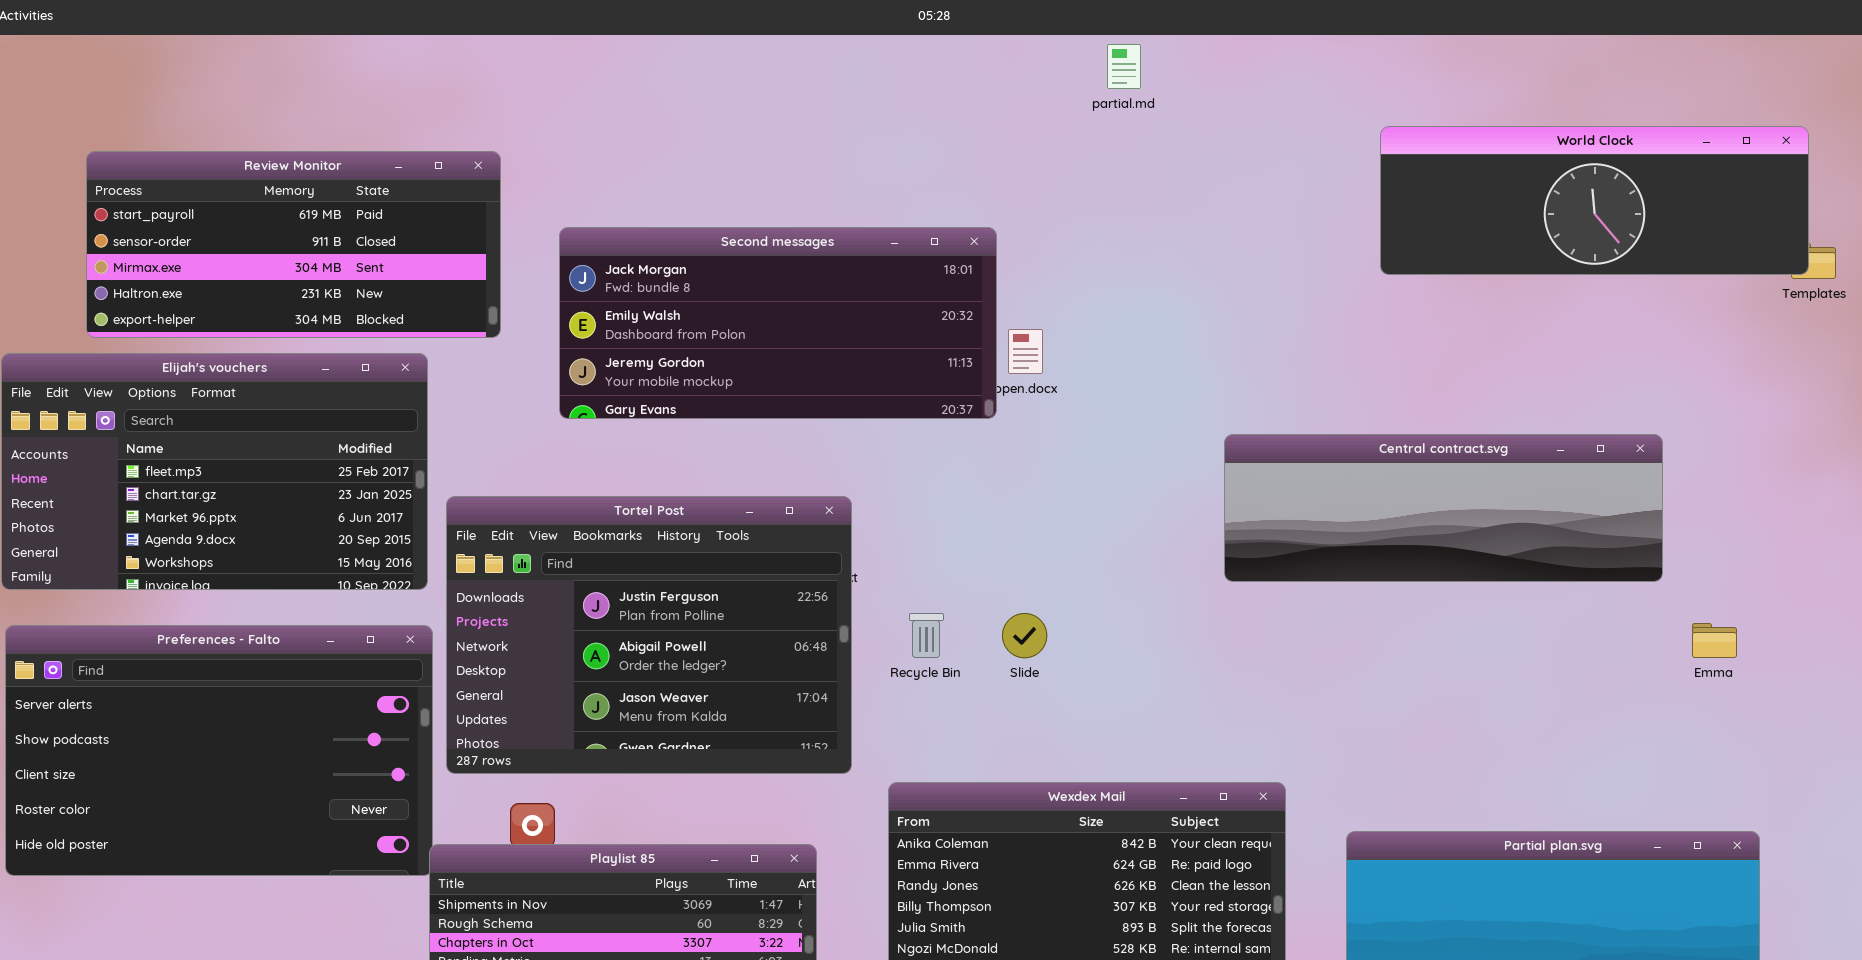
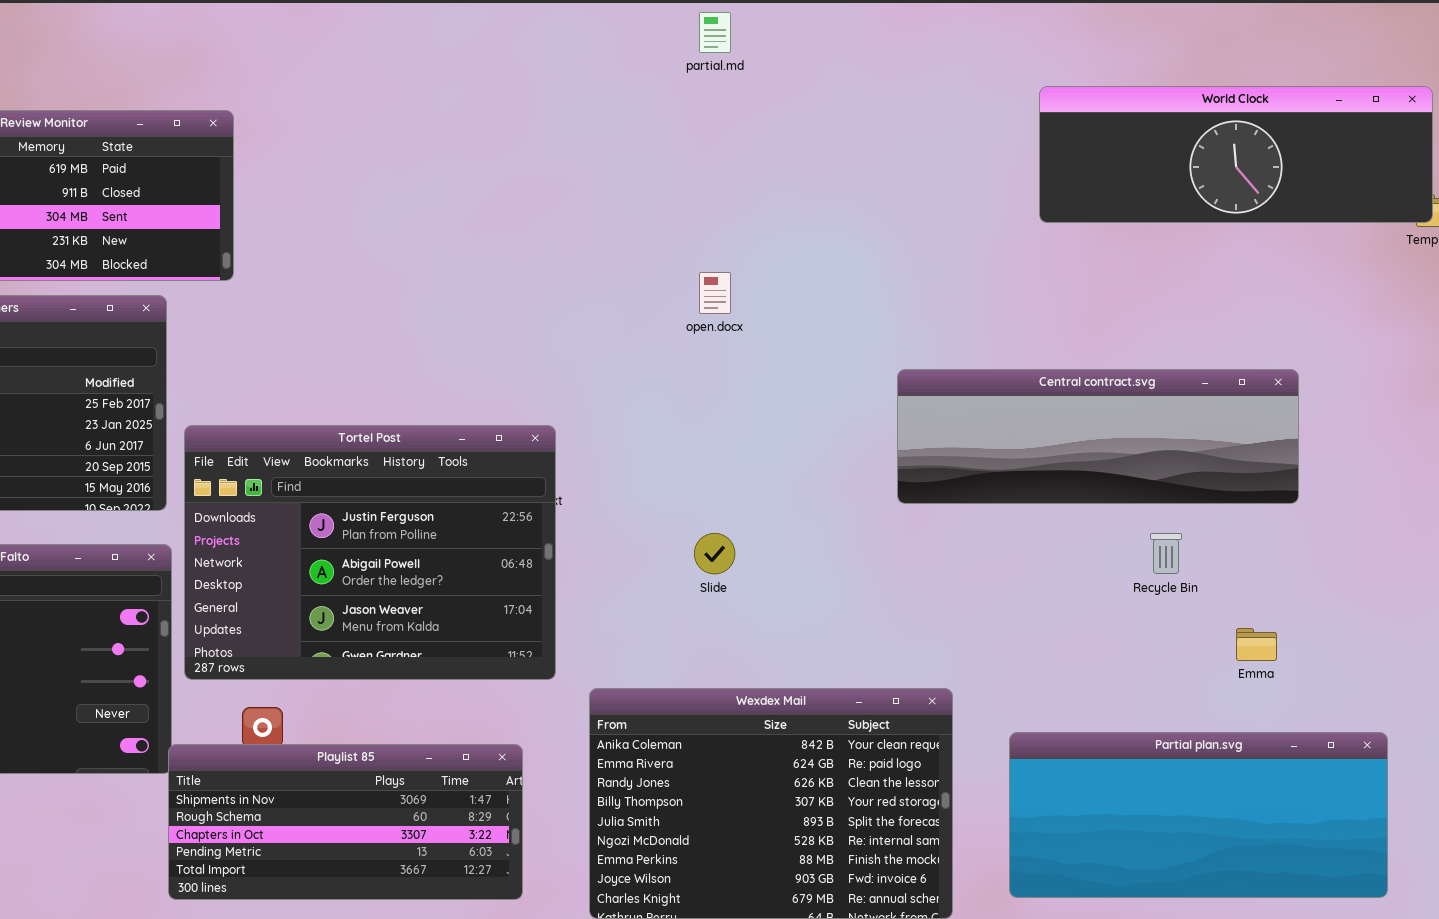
partial.md: [1107,44,1141,89] -> [699,12,731,53], moved
Second messages: [559,227,997,419] -> none, closed
Recycle Bin: [909,613,944,658] -> [1150,533,1182,574], moved
Emma: [1692,623,1737,658] -> [1236,628,1277,661], moved

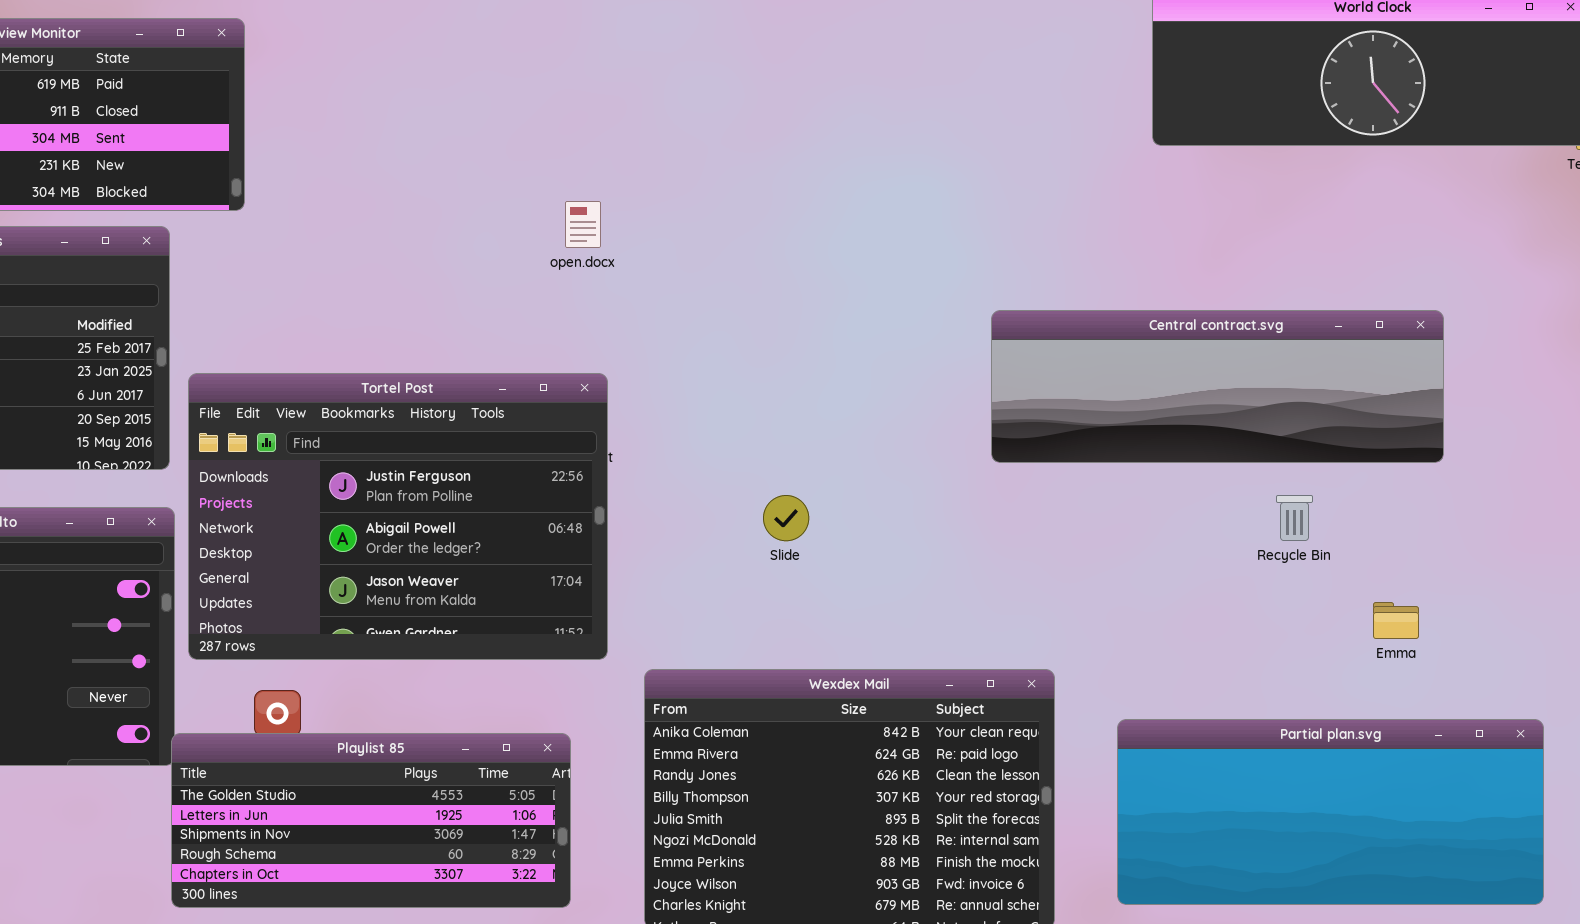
open.docx: [699,272,731,314] -> [565,201,601,248], moved
Playlist 85: [168,744,523,900] -> [171,733,571,908], scrolled up 2 rows

